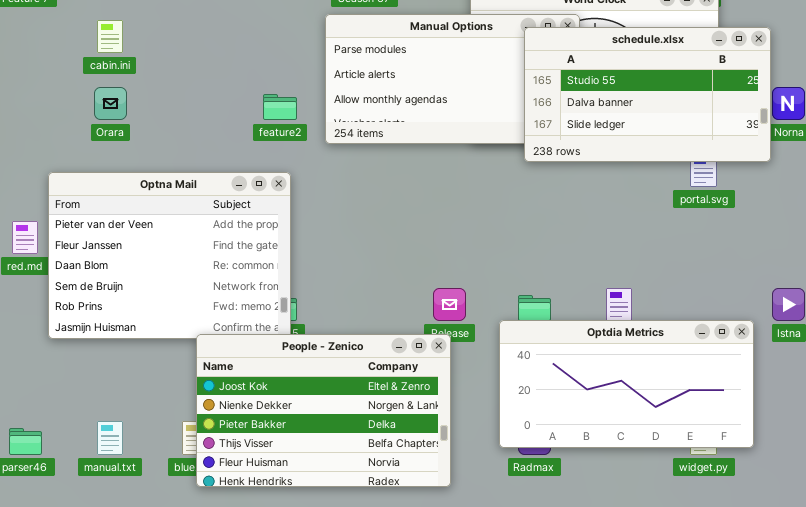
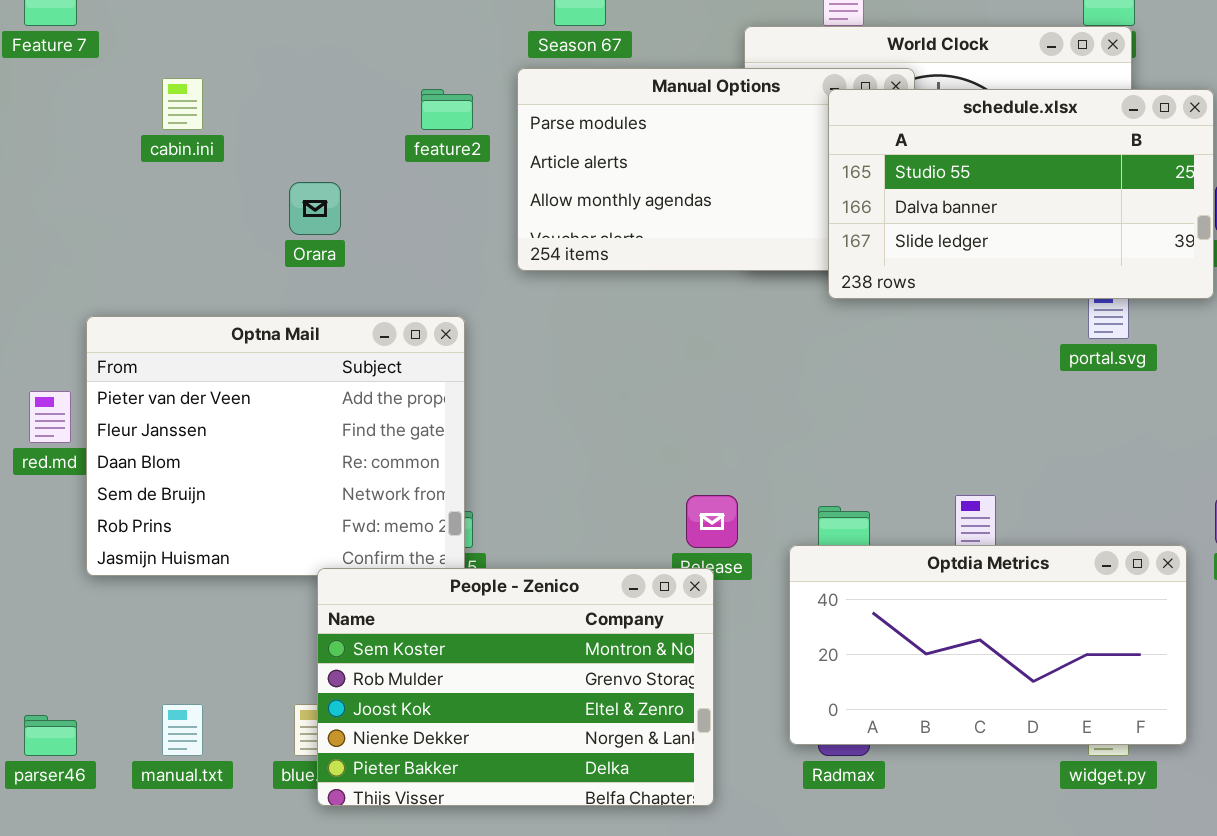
Orara: [94,87,127,120] -> [289,182,341,235], moved
feature2: [263,94,297,120] -> [421,89,473,130], moved
People - Zenico: [196,334,451,487] -> [317,568,714,806], scrolled up 2 rows

